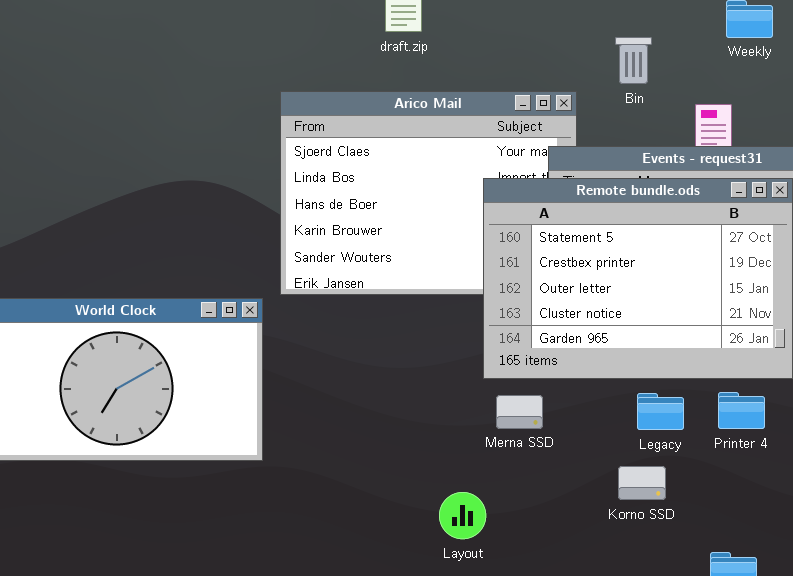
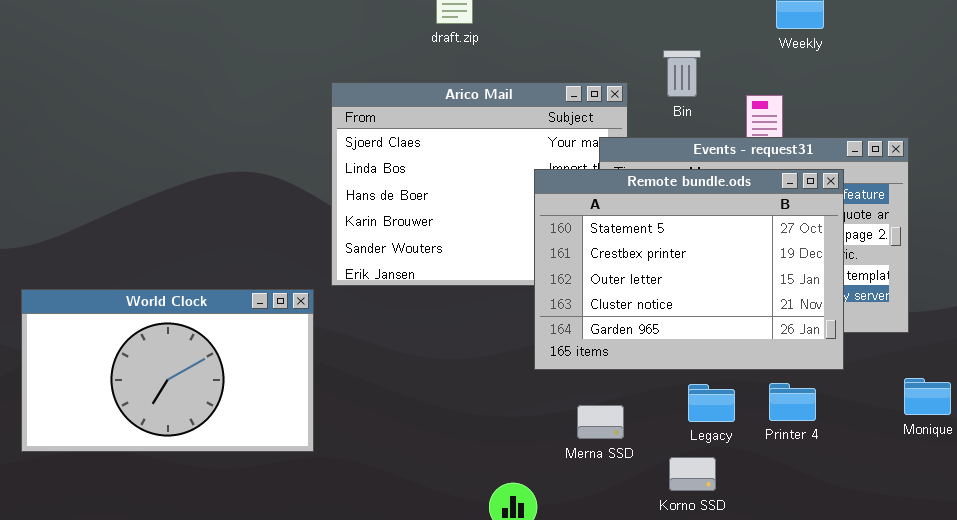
Bin: [615,37,652,84] -> [663,50,701,97], moved
Merna SSD: [496,395,543,429] -> [577,405,624,439], moved

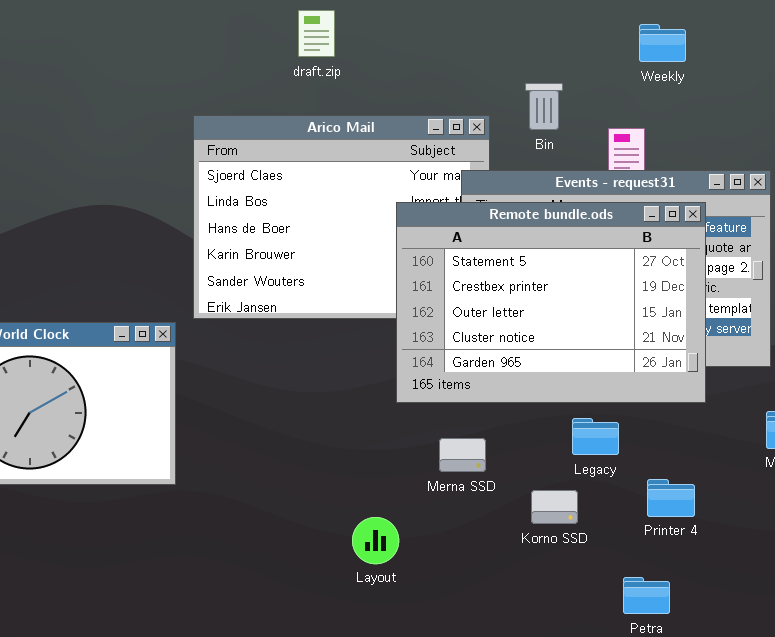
Printer 4: [769,383,816,421] -> [647,479,695,517], moved
Legacy: [688,384,735,422] -> [572,418,619,455], moved

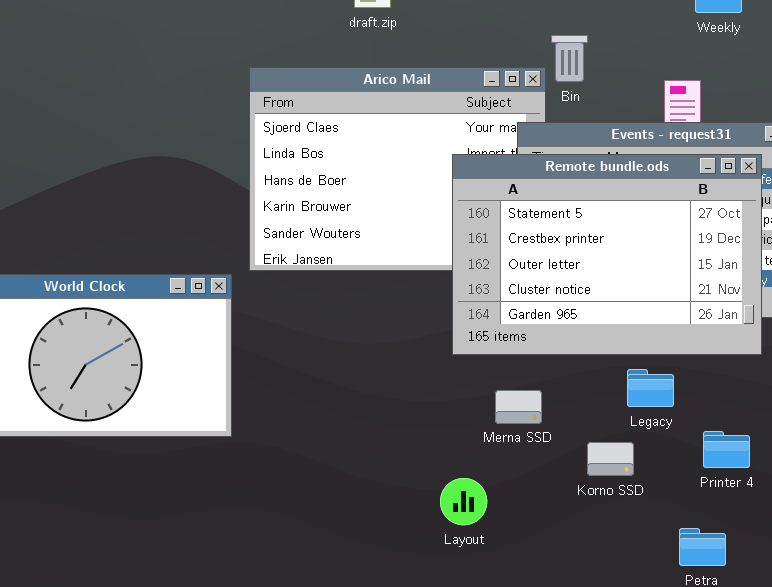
Bin: [525,83,563,130] -> [551,35,588,82], moved
Layout: [352,517,399,564] -> [440,478,487,525], moved

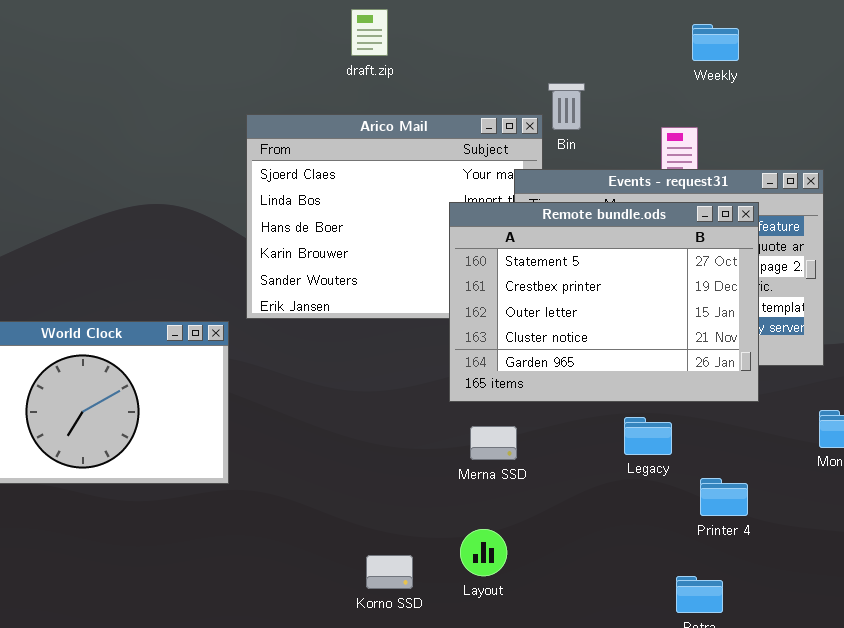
Merna SSD: [495,390,542,424] -> [470,426,517,460], moved
Korno SSD: [587,442,634,476] -> [366,555,413,589], moved
Layout: [440,478,487,525] -> [460,529,507,576], moved

